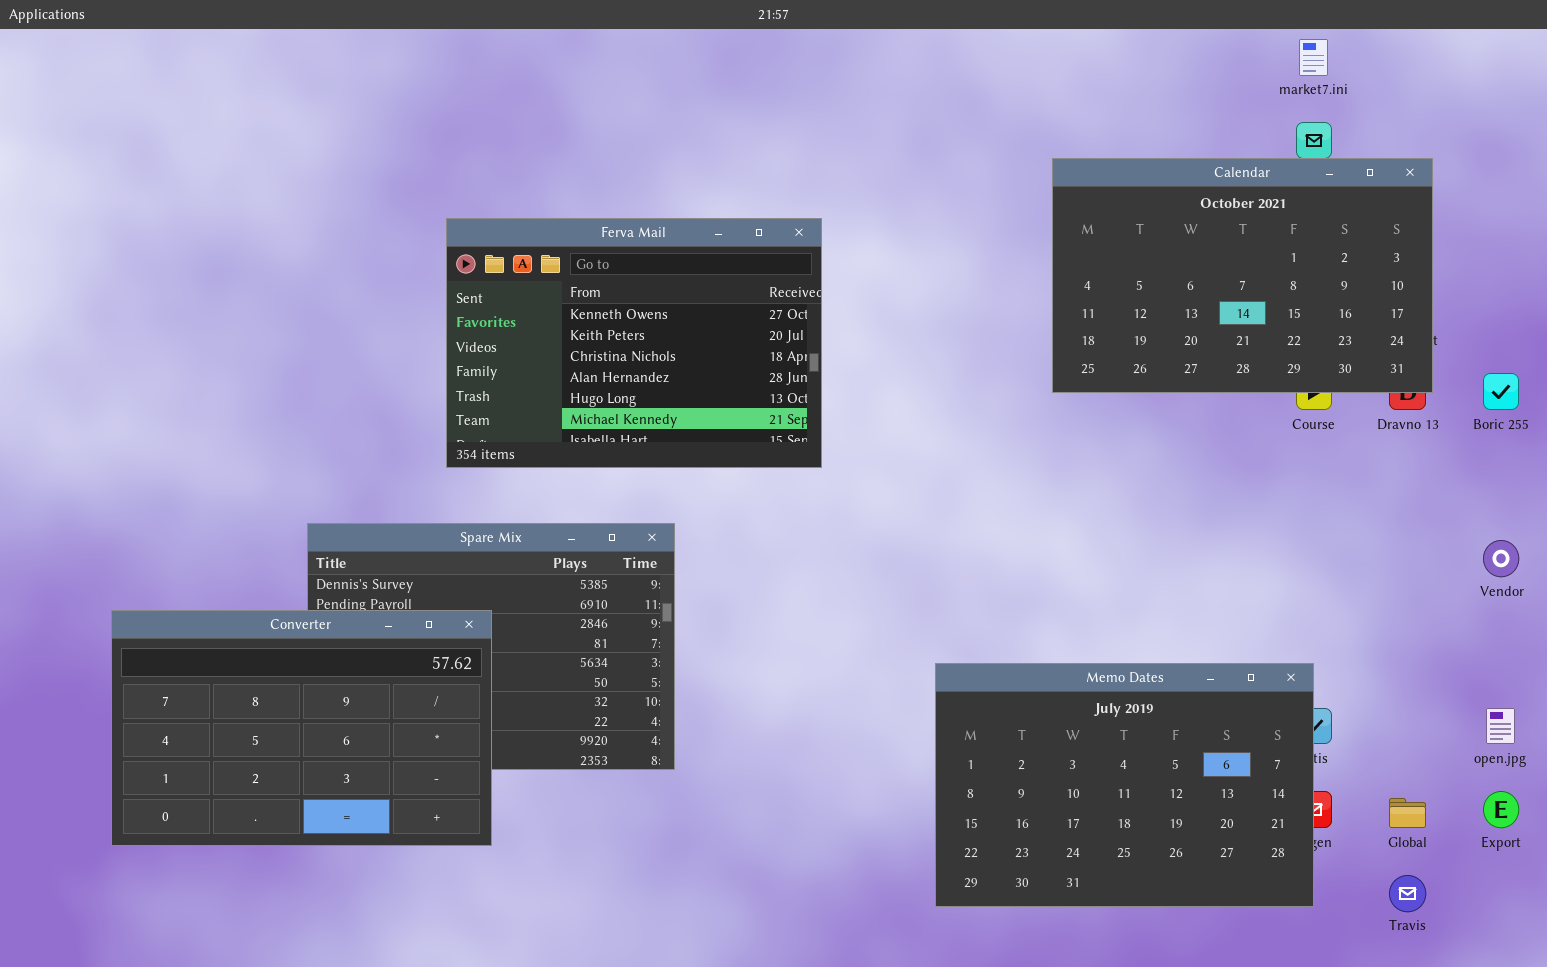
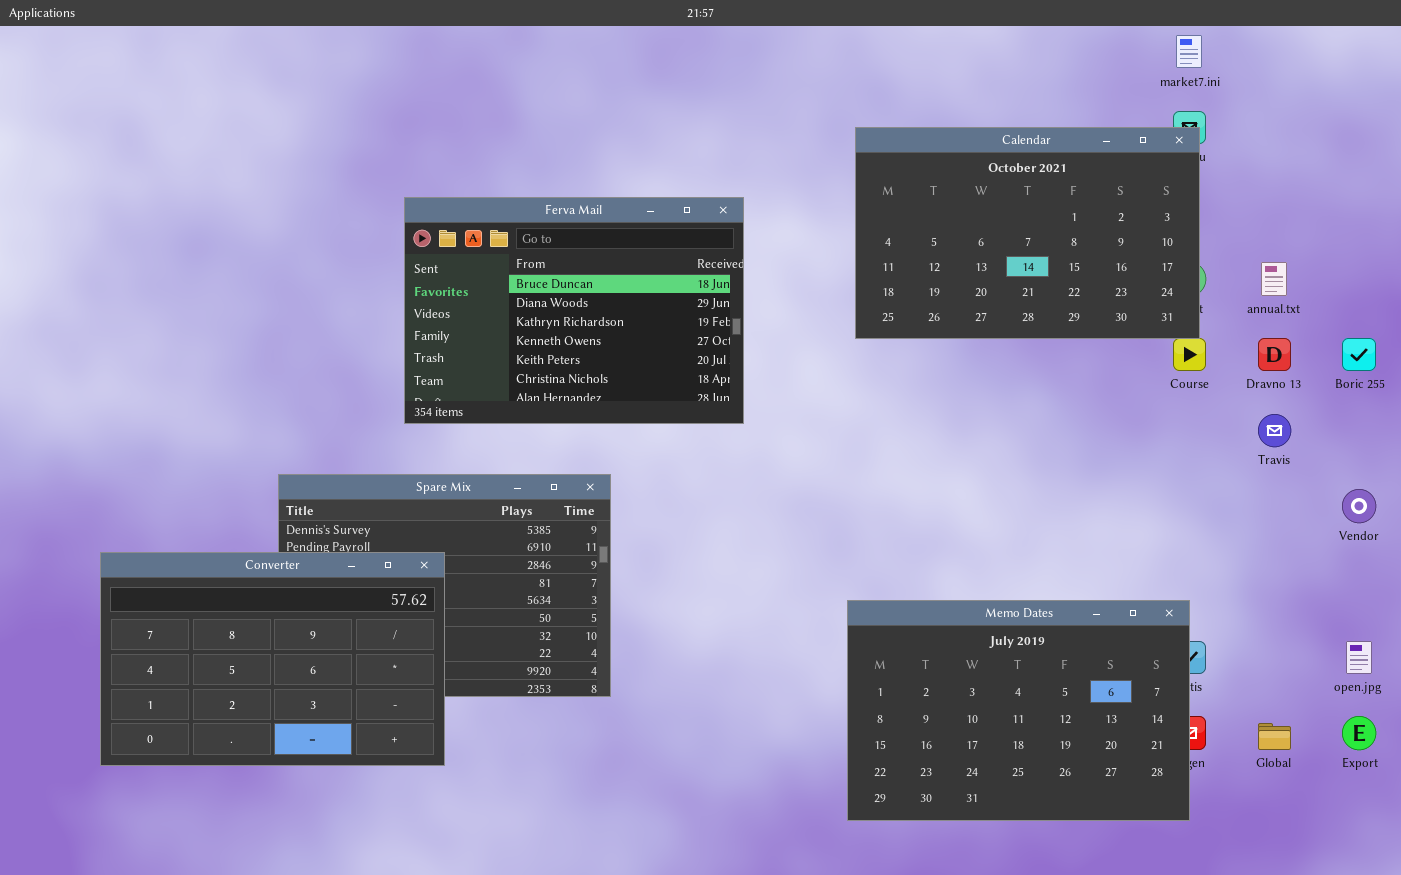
Calendar: [1052,158,1433,393] -> [855,127,1200,339], moved
Ferva Mail: [446,218,822,468] -> [404,197,744,424], scrolled up 3 rows
Travis: [1389,875,1426,912] -> [1258,414,1291,447], moved

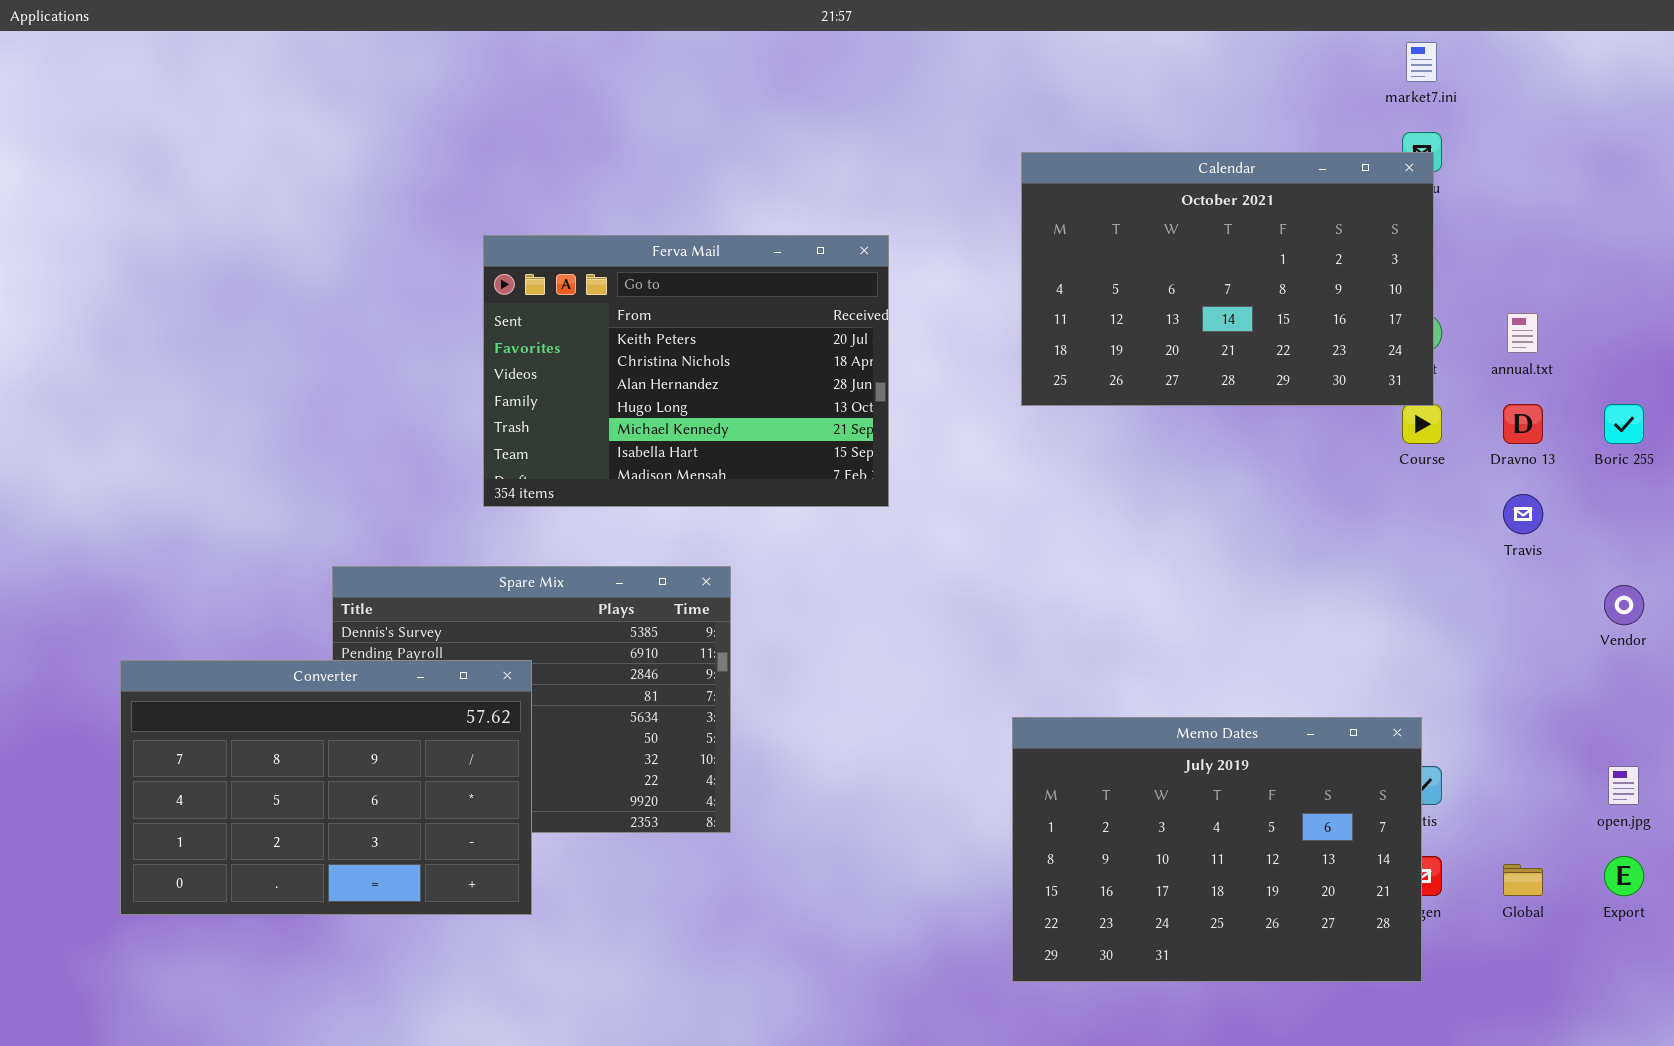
Ferva Mail: [404,197,744,424] -> [483,235,889,507], scrolled down 4 rows

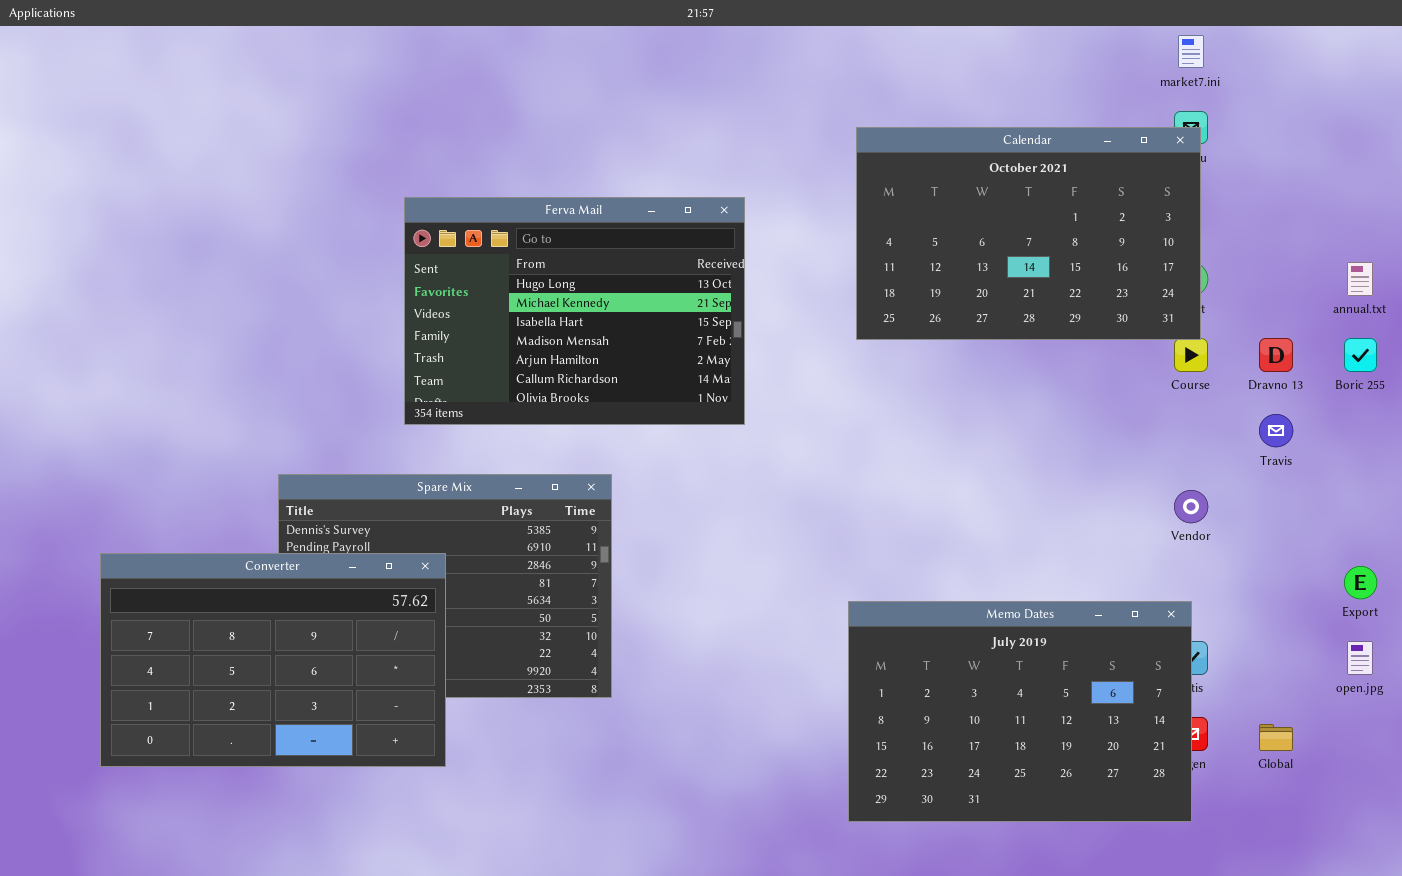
Ferva Mail: [483,235,889,507] -> [404,197,745,425], scrolled down 3 rows
annual.txt: [1507,313,1538,353] -> [1347,262,1373,296], moved
Vendor: [1604,585,1644,625] -> [1174,490,1208,523], moved
Export: [1604,856,1644,896] -> [1344,566,1377,599], moved

